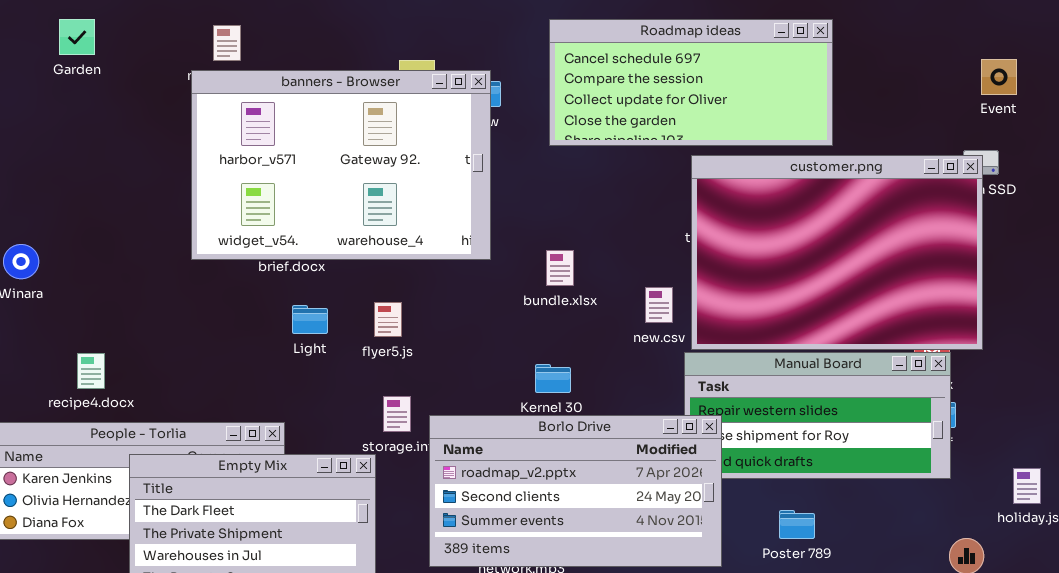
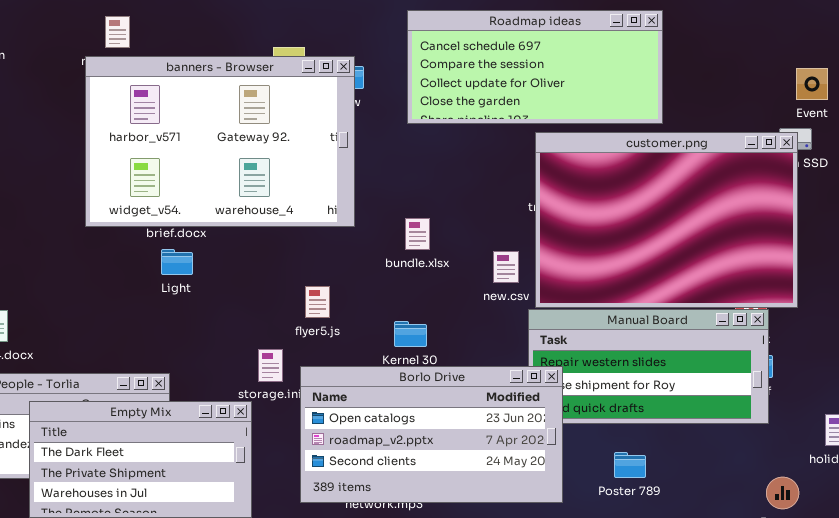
Event: [981,59,1017,95] -> [796,68,828,100], moved
flyer5.js: [374,302,402,337] -> [305,286,330,318], moved
Light: [292,305,328,334] -> [161,249,193,275], moved
Borlo Drive: [429,415,722,567] -> [300,366,563,503], scrolled up 1 row

